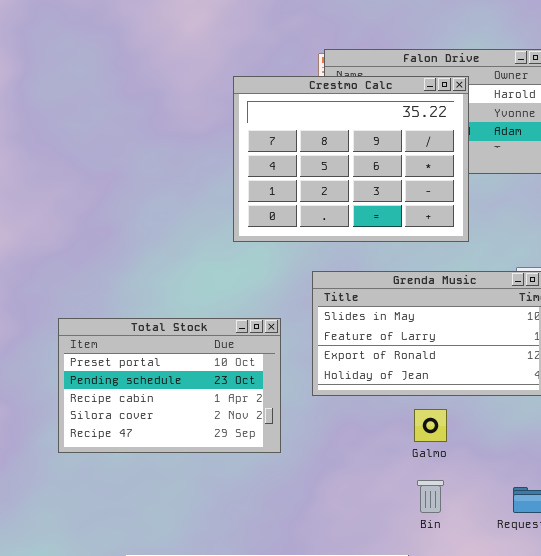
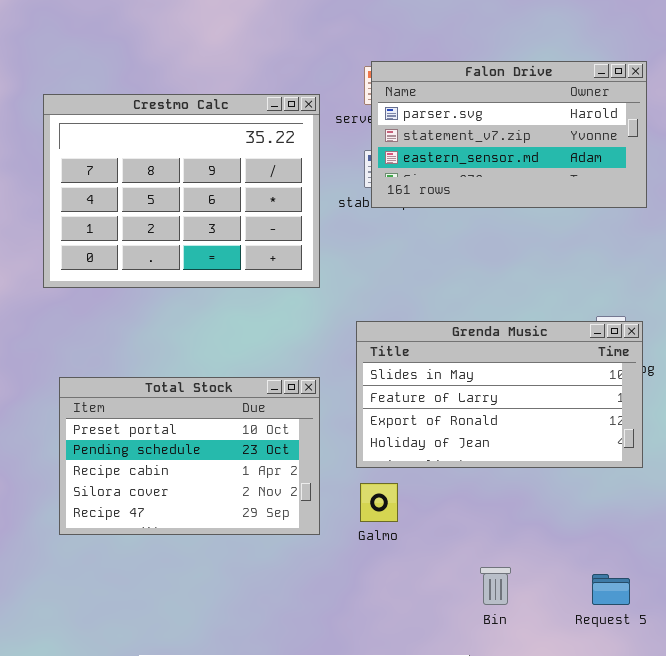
Crestmo Calc: [233,76,469,242] -> [43,94,320,288], moved
Galmo: [414,409,447,442] -> [360,483,398,522], moved

